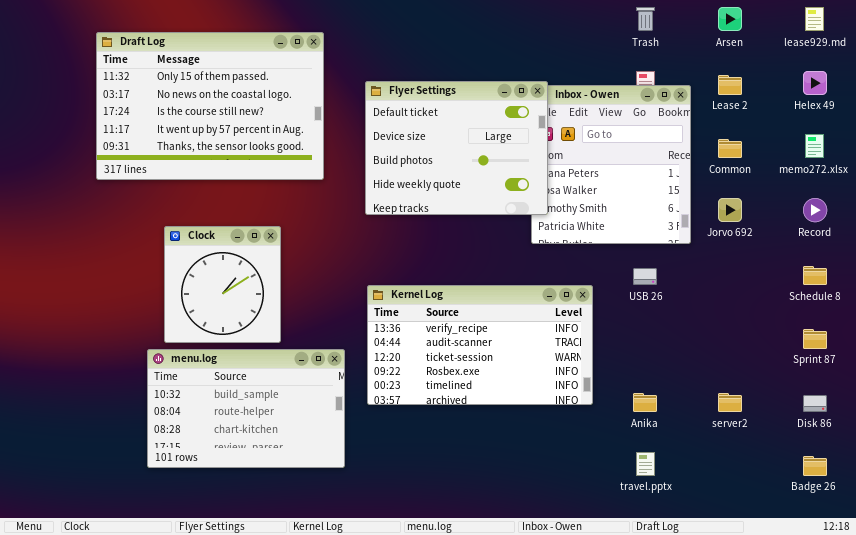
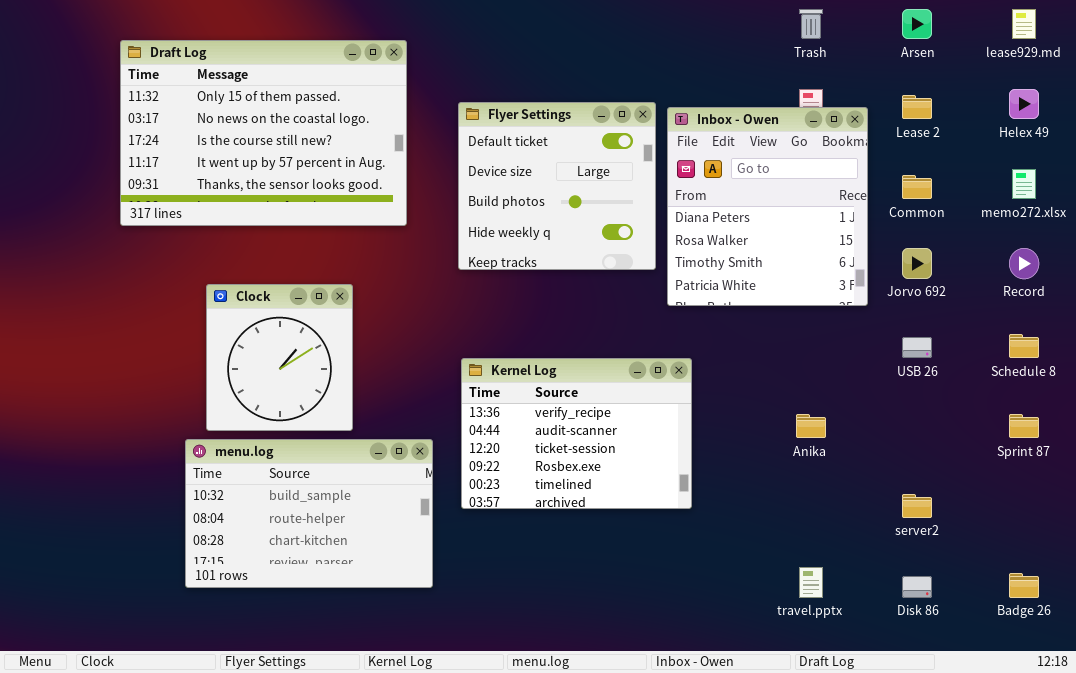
Flyer Settings: [365,81,548,215] -> [458,102,656,270], resized
USB 26: [633,268,657,285] -> [902,337,932,358], moved
Kernel Log: [367,285,593,405] -> [461,358,692,509], resized
Anika: [633,393,657,412] -> [796,414,826,438], moved
Disk 86: [803,395,827,412] -> [902,576,932,598], moved

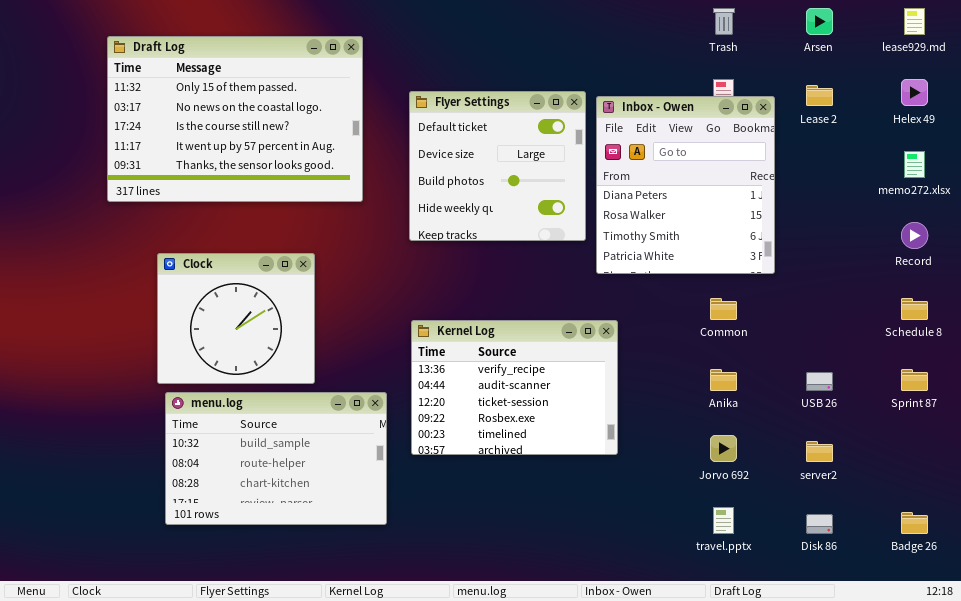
Common: [902,175,932,199] -> [710,298,737,320], moved
Jorvo 692: [902,248,932,279] -> [710,435,737,462], moved
Clock: [206,284,353,431] -> [157,253,315,384], resized
USB 26: [902,337,932,358] -> [806,372,833,391], moved

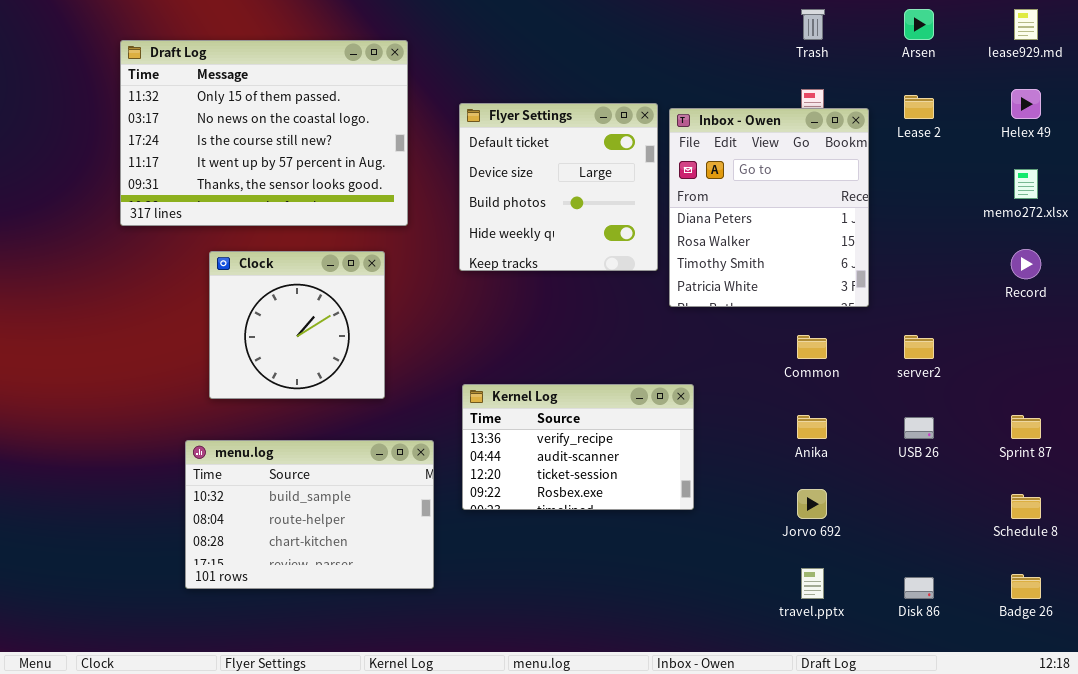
Clock: [157,253,315,384] -> [209,251,385,399], moved
Schedule 8: [901,298,928,320] -> [1011,494,1041,519], moved
Kernel Log: [411,320,618,455] -> [462,384,694,510], resized
server2: [806,441,833,462] -> [904,335,934,359], moved

